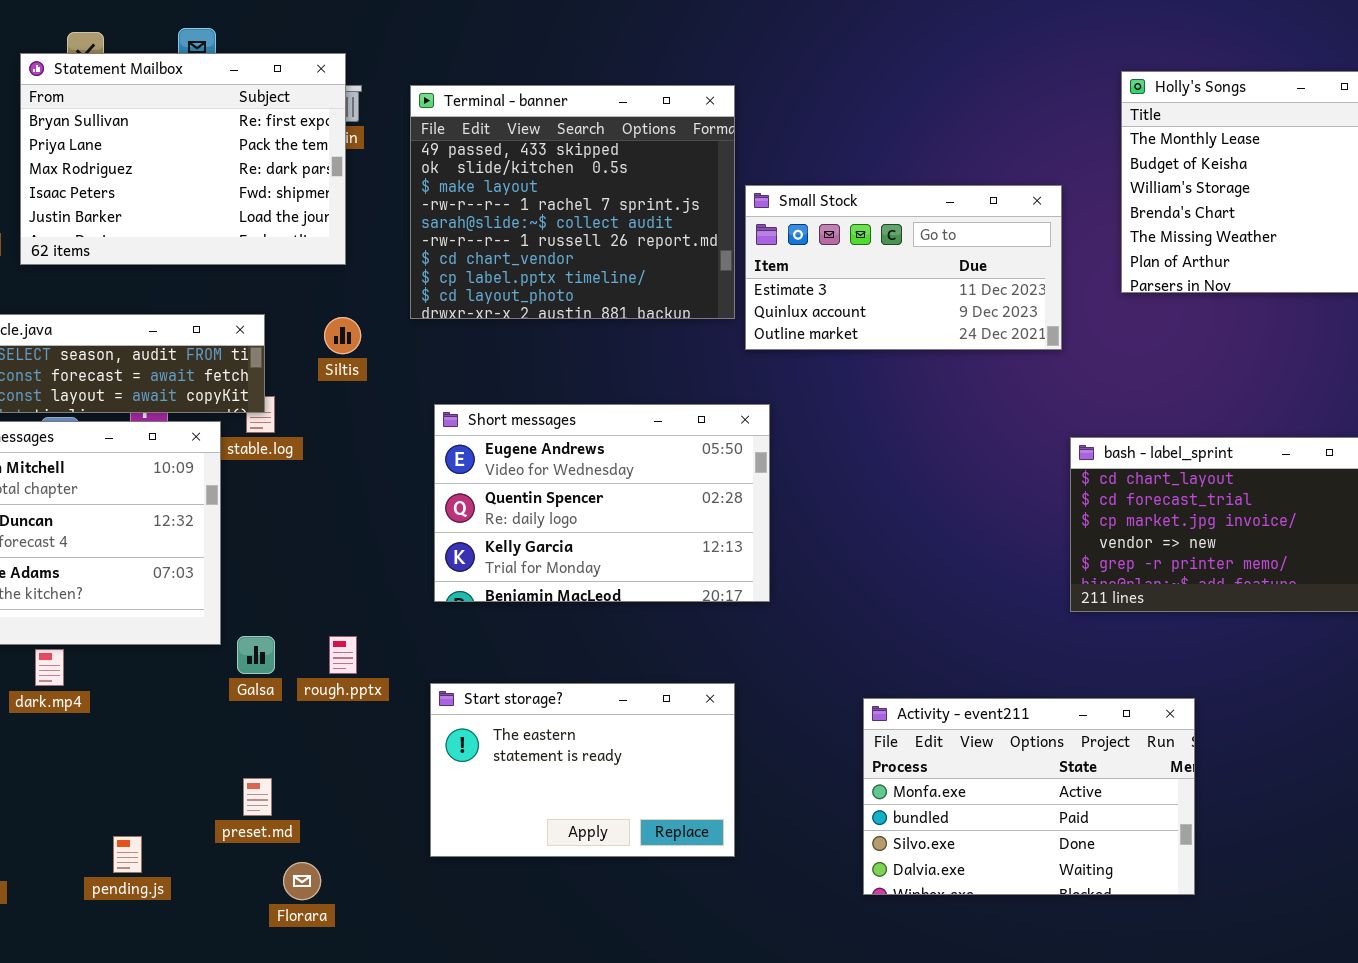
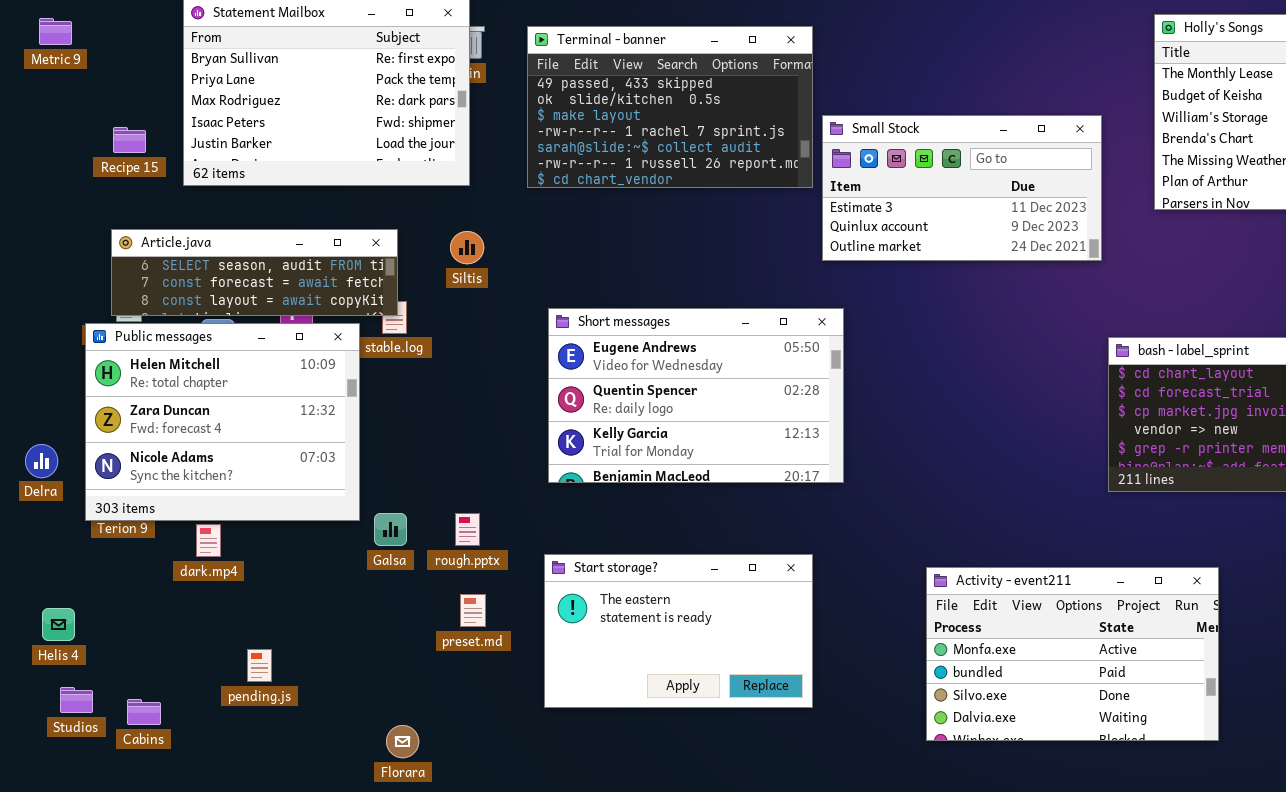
Terminal - banner: [410,85,735,319] -> [527,26,813,188], resized
preset.md: [243,778,272,816] -> [460,594,486,627], moved
pending.js: [113,836,142,873] -> [247,649,272,682], moved
Florara: [283,862,321,900] -> [386,725,419,758], moved

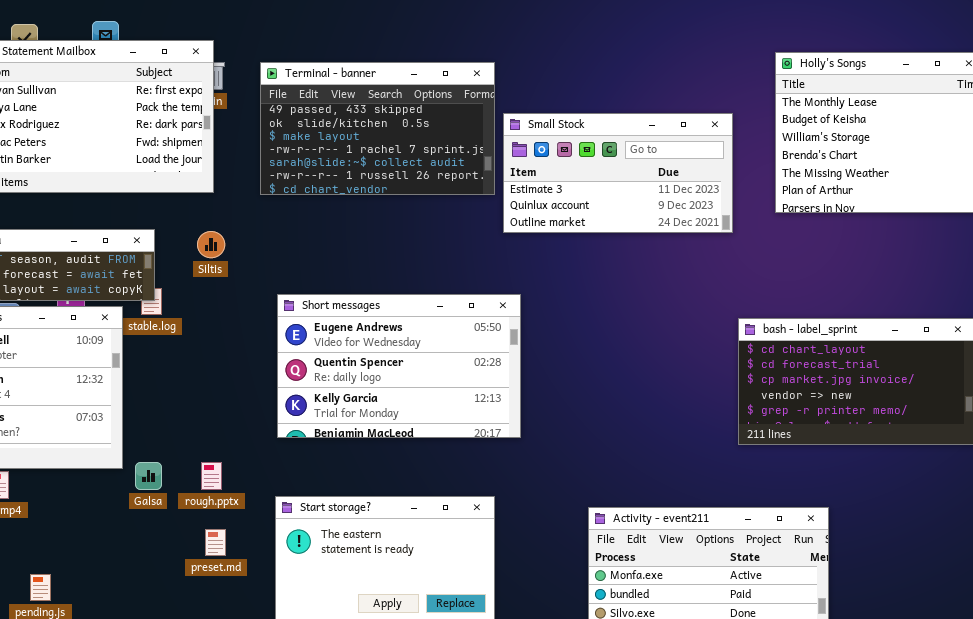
Small Stock: [822,115,1102,261] -> [503,113,733,233], moved

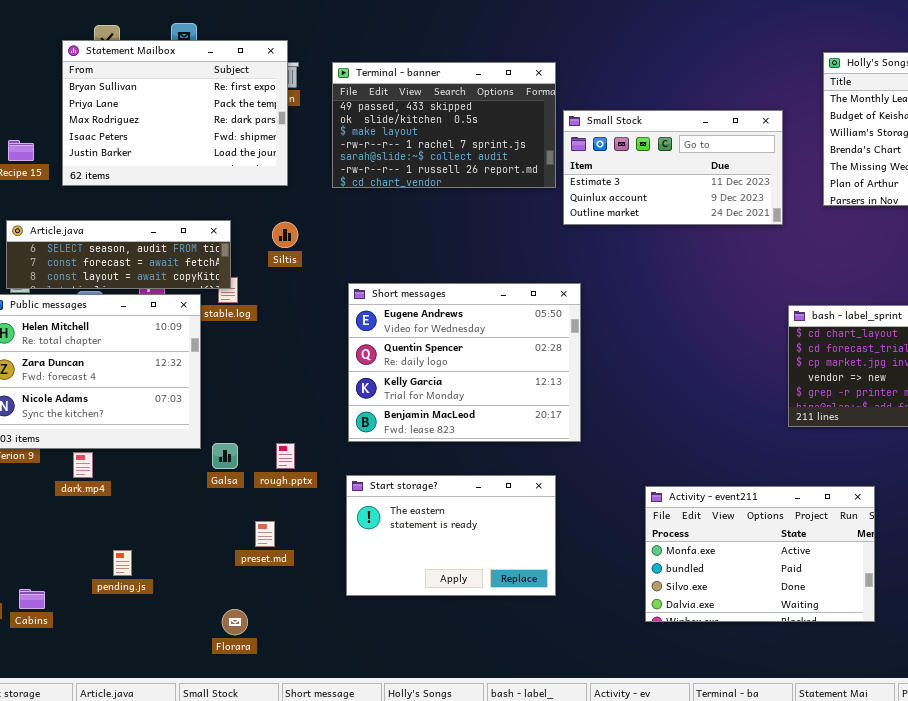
Short messages: [277,294,521,438] -> [348,283,581,442], resized
preset.md: [205,529,226,556] -> [255,521,275,547], moved

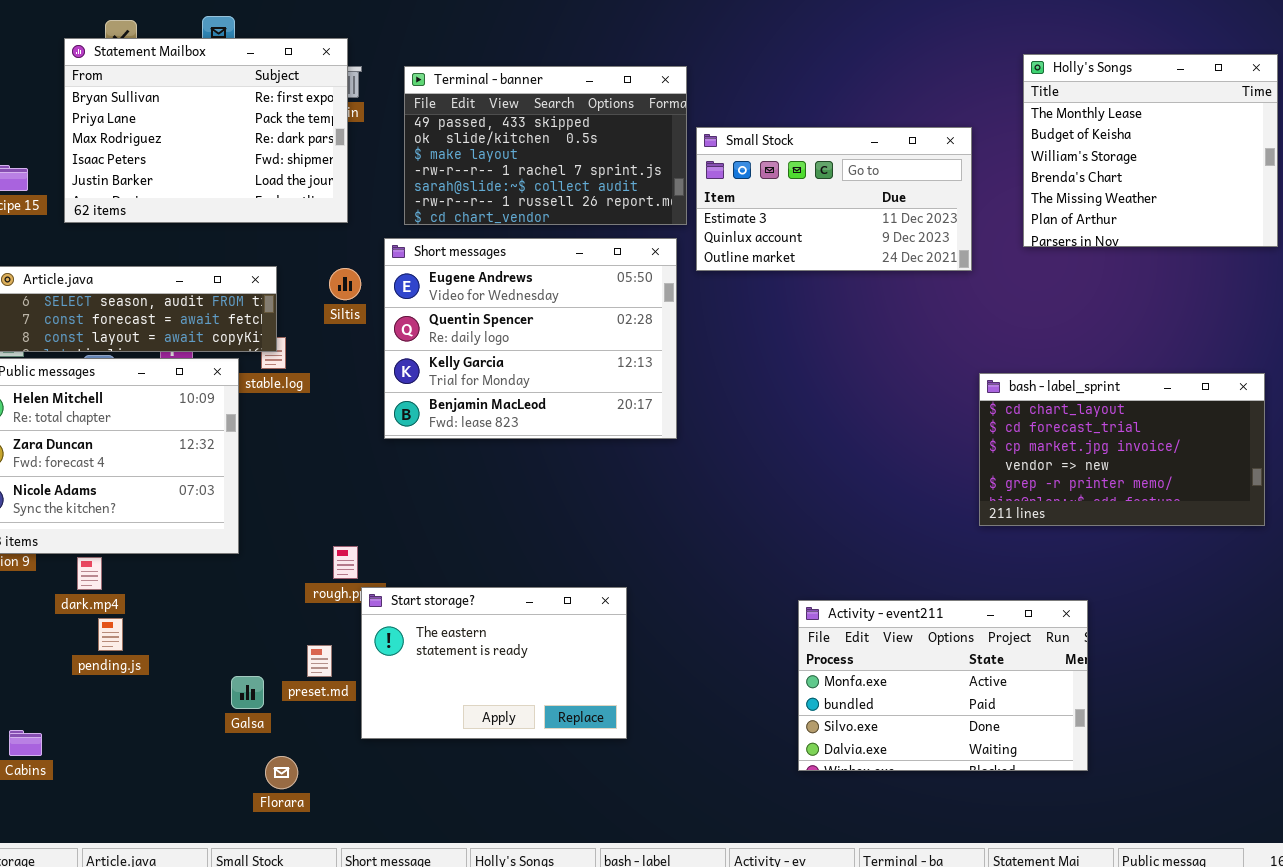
Short messages: [348,283,581,442] -> [384,238,677,439], moved
Galsa: [212,443,238,469] -> [231,676,264,709], moved
Start storage?: [346,475,556,596] -> [361,587,627,739], moved
pending.js: [113,550,132,576] -> [98,618,123,651], moved

